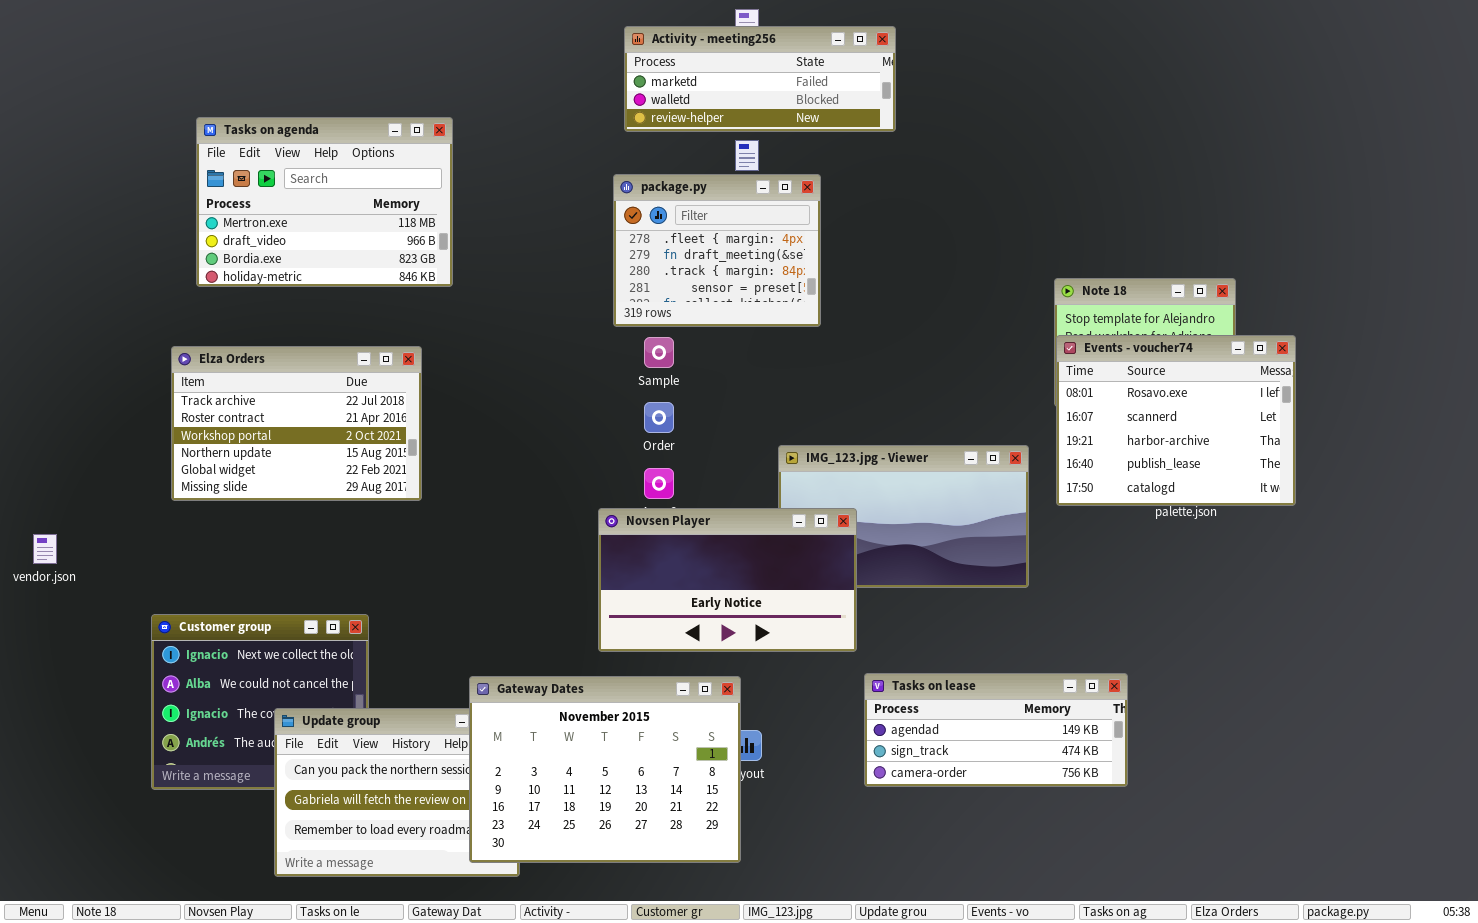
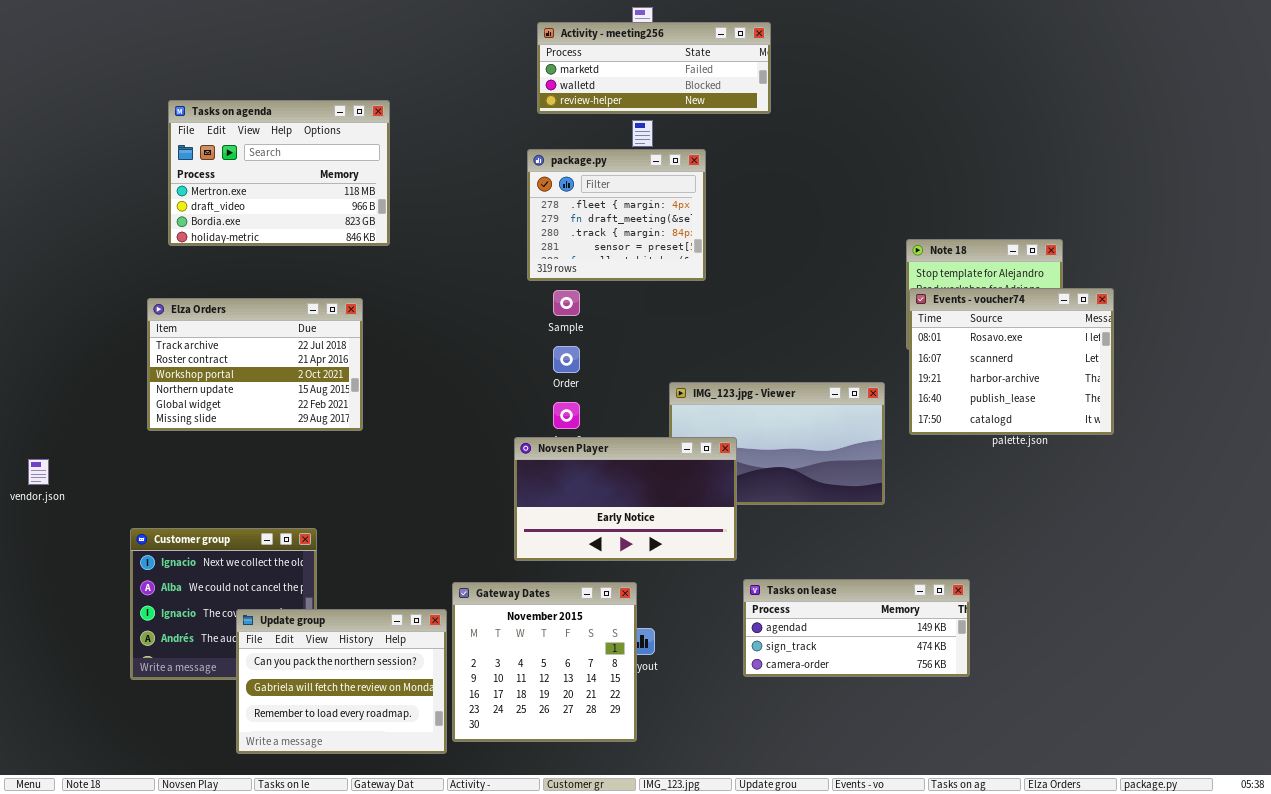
Gateway Dates: [469,676,741,863] -> [452,582,637,742], resized

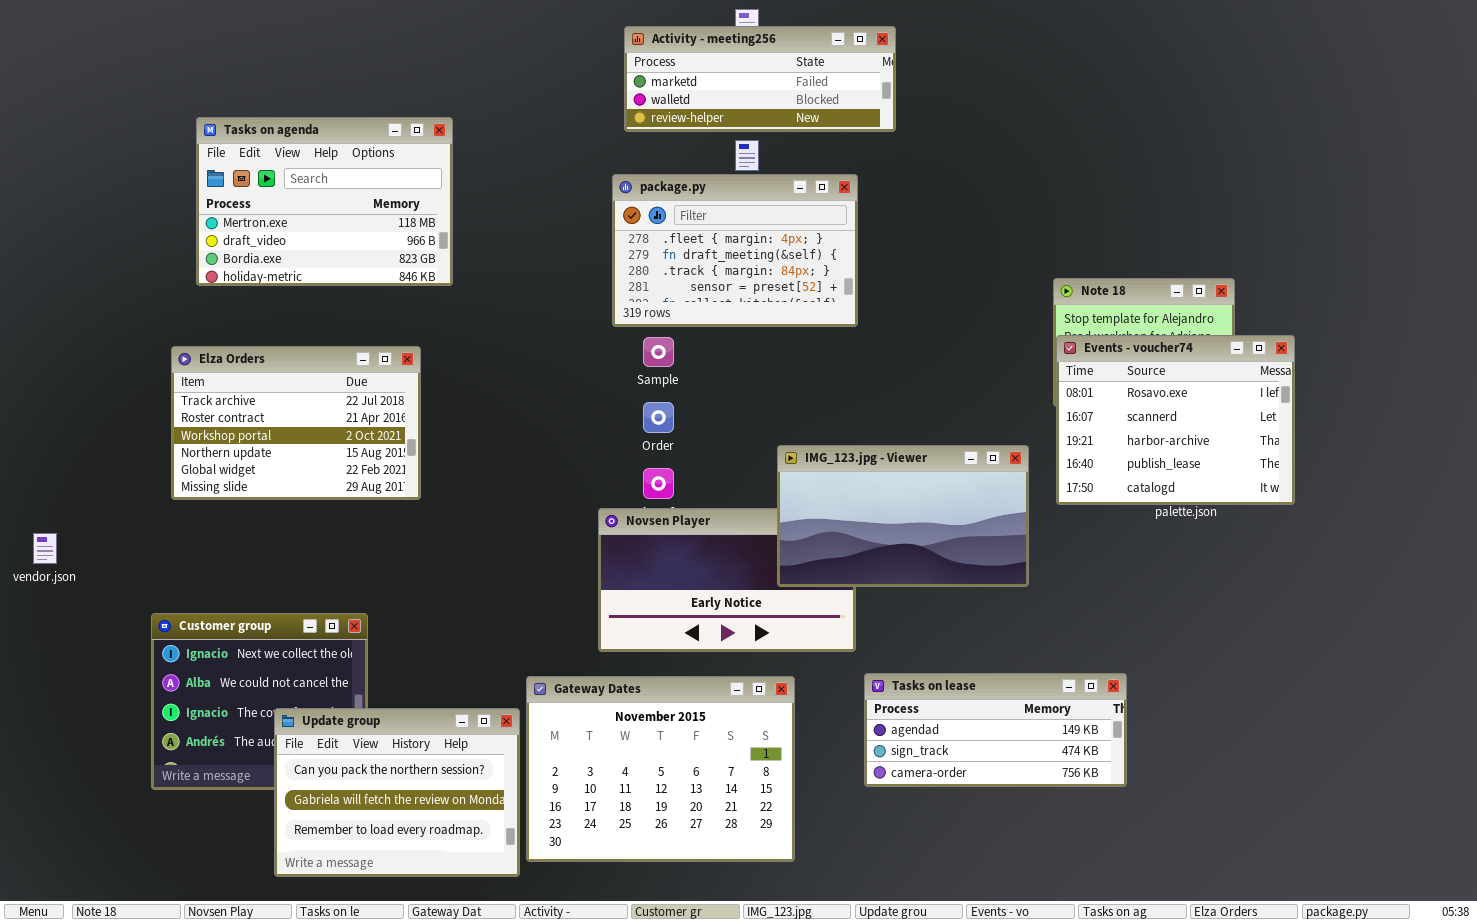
package.py: [527,149,706,281] -> [612,174,858,327], resized
IMG_123.jpg - Viewer: [669,382,885,505] -> [777,445,1029,587], raised
Gateway Dates: [452,582,637,742] -> [526,676,795,862], resized

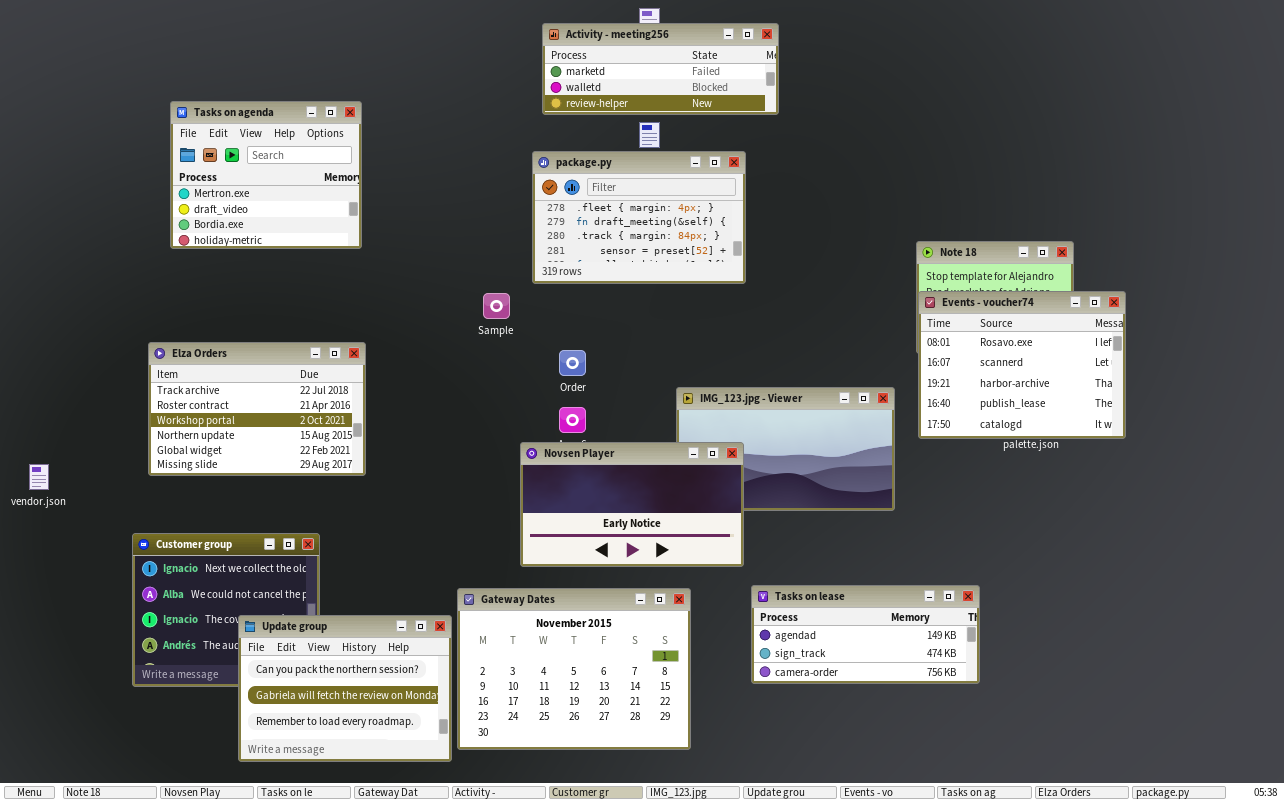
Tasks on agenda: [196,117,453,286] -> [170,101,362,249], resized
Sample: [643,337,674,367] -> [483,293,510,319], moved
Elza Orders: [171,346,421,500] -> [148,342,366,476], moved
Novsen Player: [598,508,856,652] -> [520,442,744,567], raised

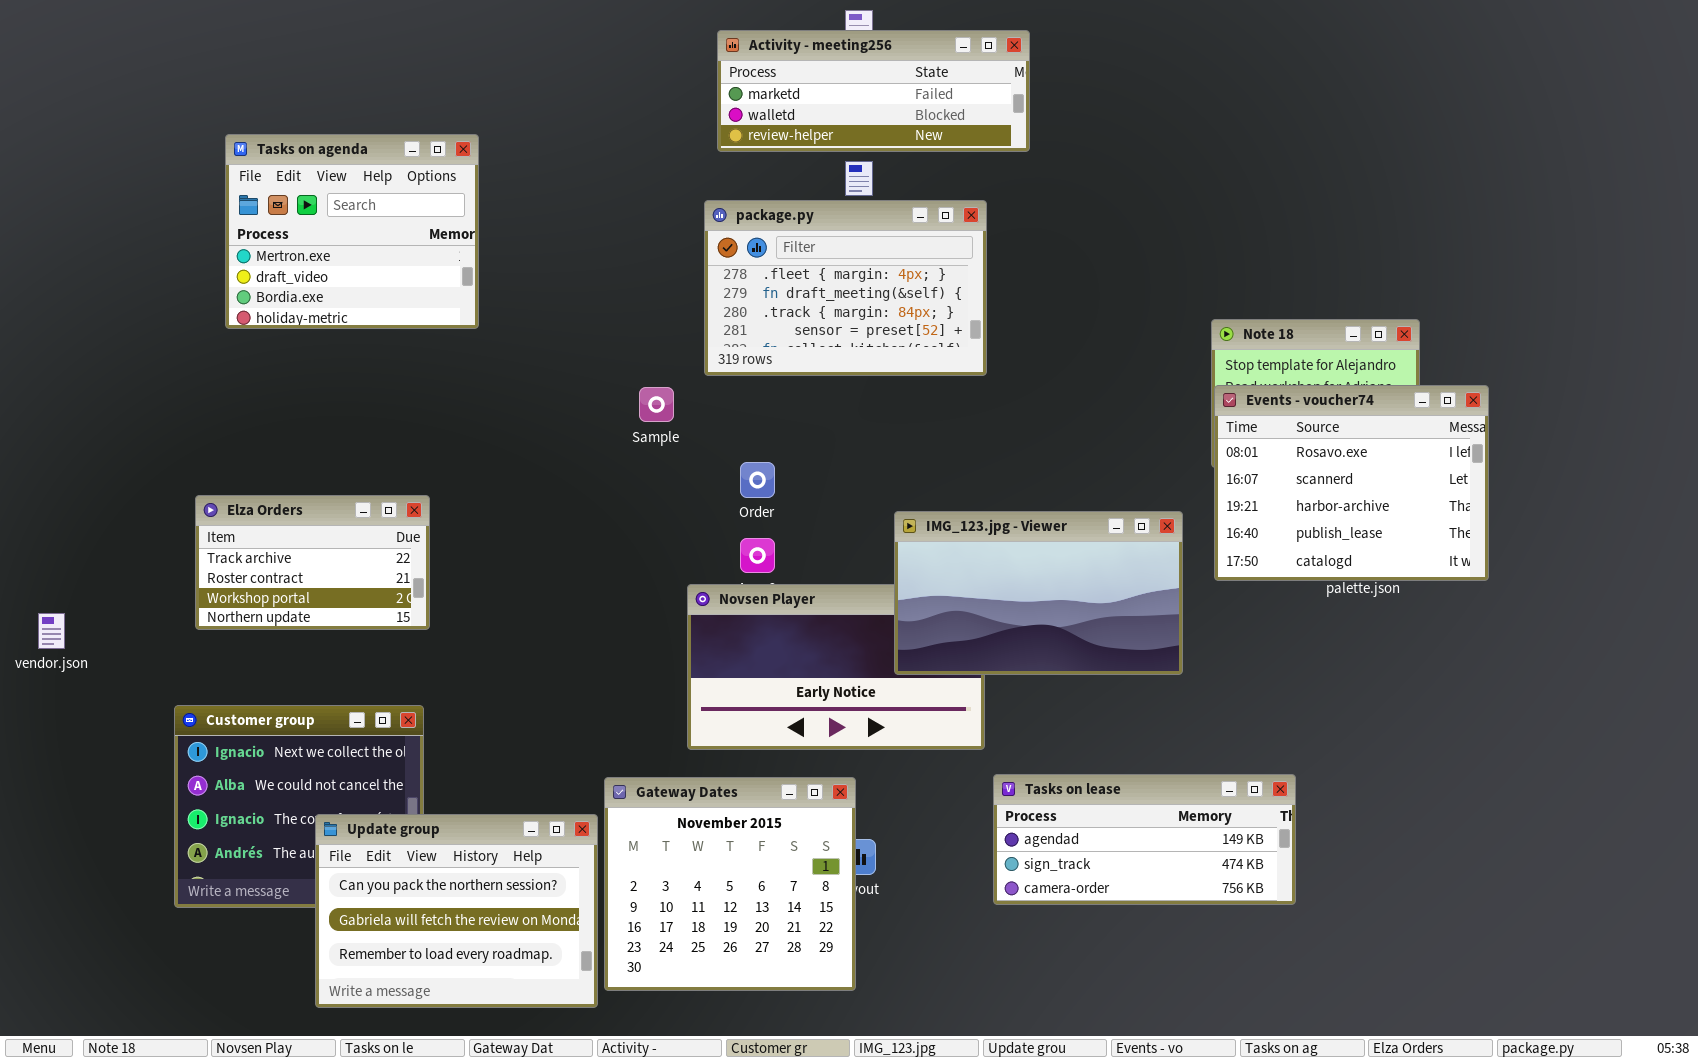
Elza Orders: [148,342,366,476] -> [195,495,430,630], resized
IMG_123.jpg - Viewer: [676,387,895,511] -> [894,511,1183,675], raised
Gateway Dates: [457,588,691,750] -> [604,777,856,991], resized

